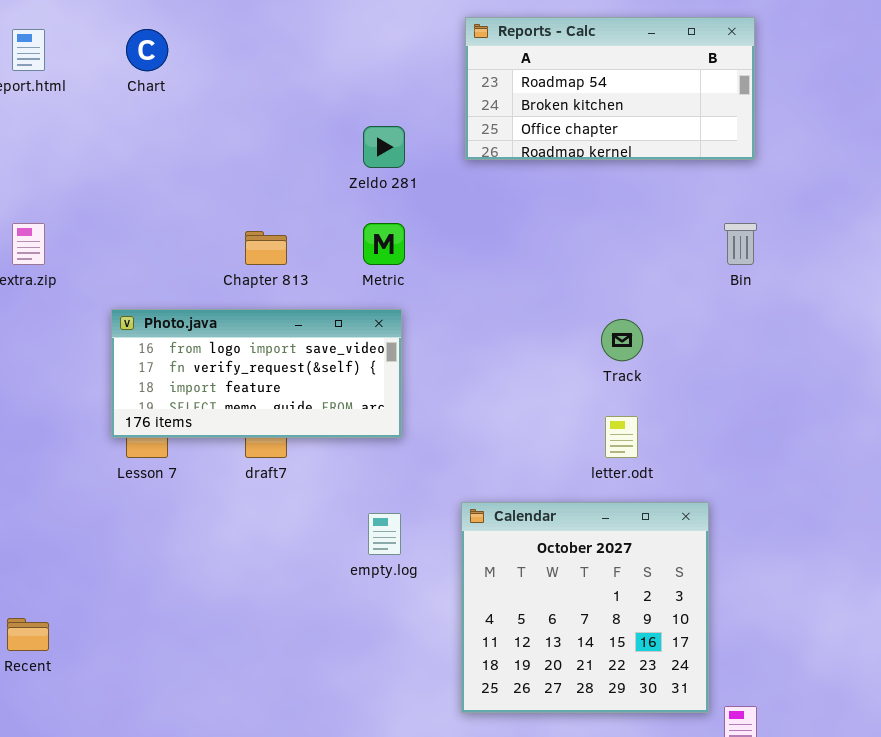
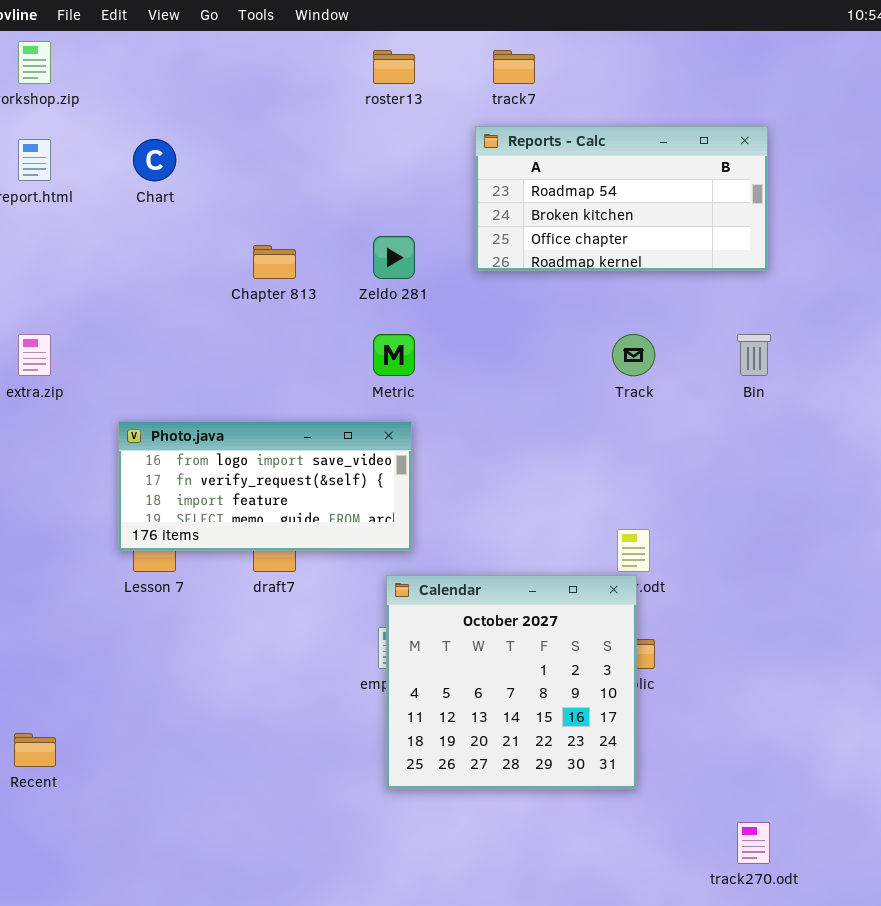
Chapter 813: [245,231,287,265] -> [253,245,296,279], moved
Track: [601,319,643,361] -> [612,334,655,376], moved
Calendar: [461,502,709,713] -> [386,575,637,789], moved

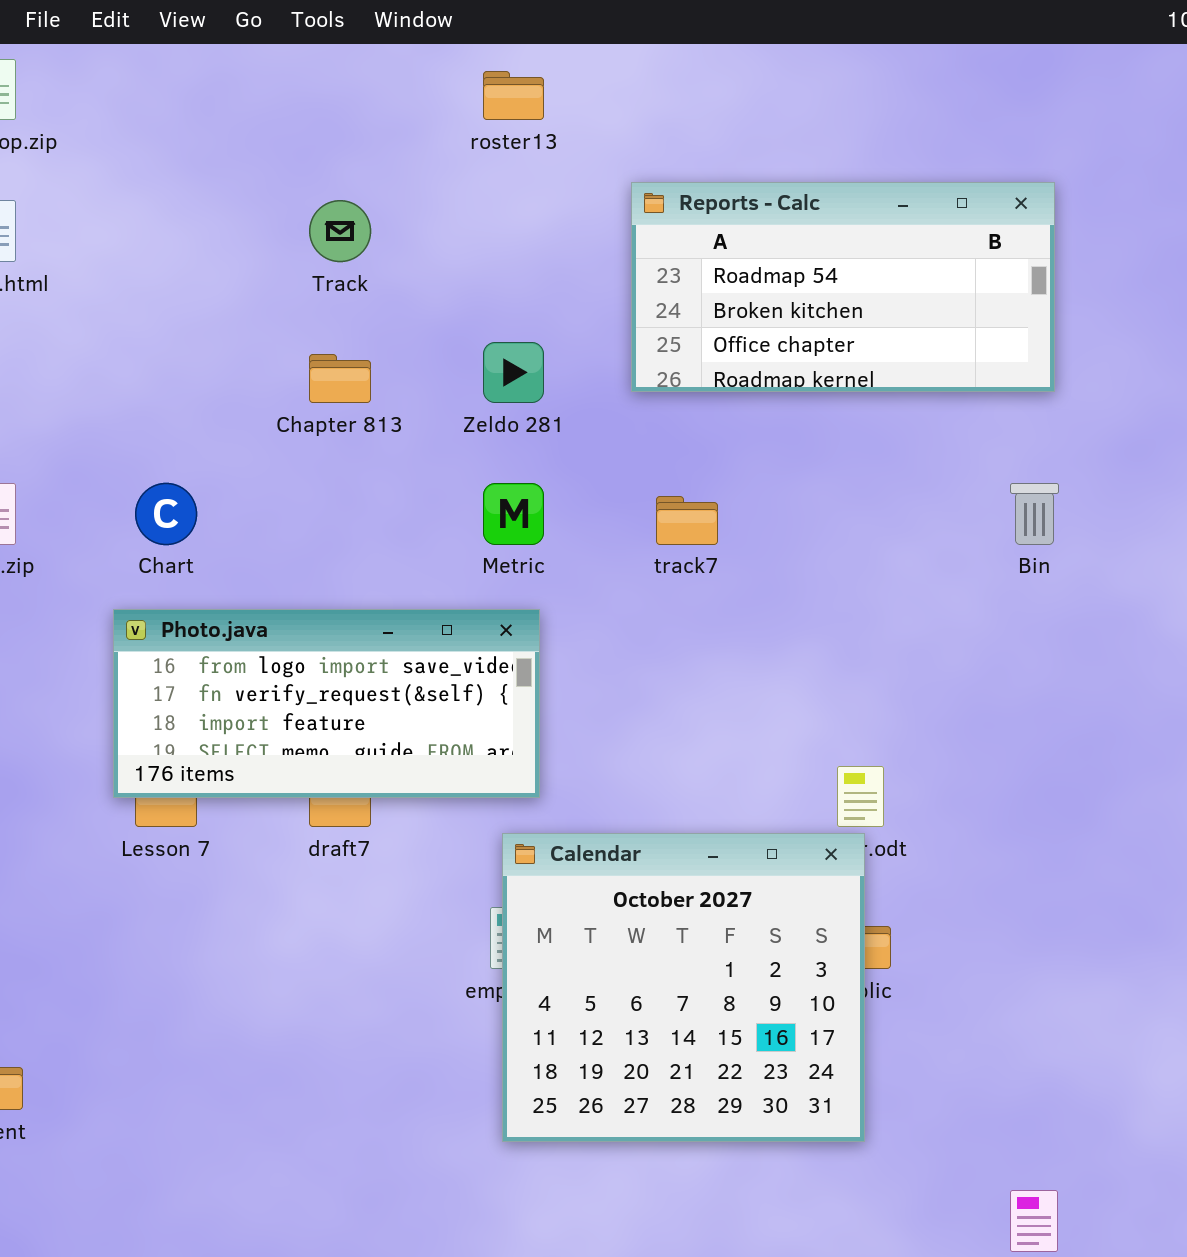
track7: [493,50,535,84] -> [656,496,718,545], moved
Chart: [133,139,176,181] -> [135,483,197,545], moved
Track: [612,334,655,376] -> [309,200,371,262], moved

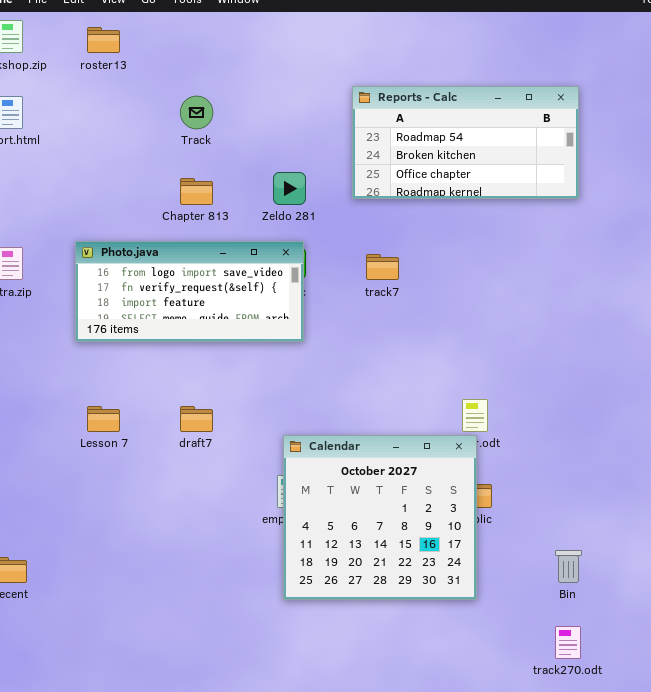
roster13: [483,71,544,120] -> [87,27,120,53], moved
Bin: [1010,483,1059,545] -> [555,550,582,583], moved
Photo.java: [113,609,540,798] -> [75,241,304,342], moved

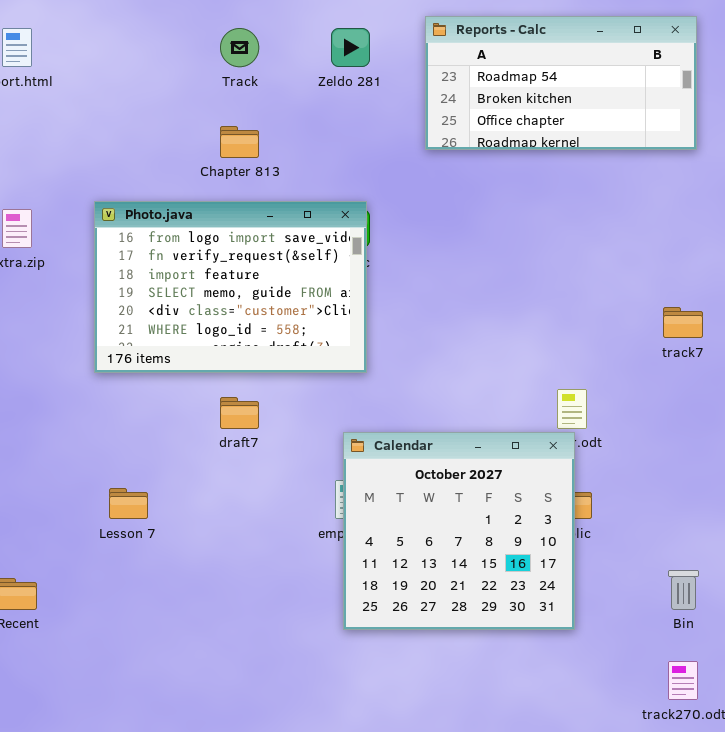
Zeldo 281: [273,172,306,205] -> [331,28,370,67], moved
Photo.java: [75,241,304,342] -> [94,201,367,373], resized
track7: [366,254,399,280] -> [663,307,703,338], moved
Lesson 7: [87,406,120,432] -> [109,488,148,519], moved

